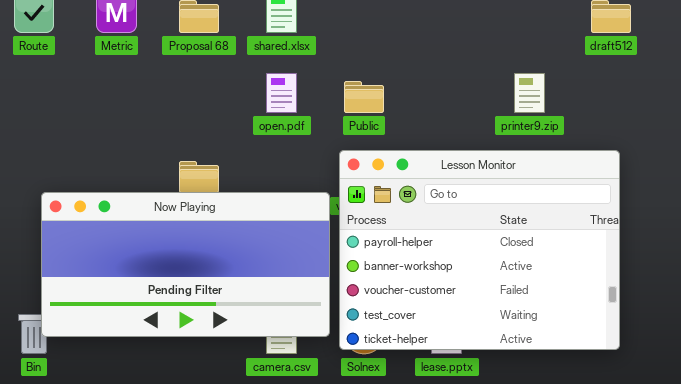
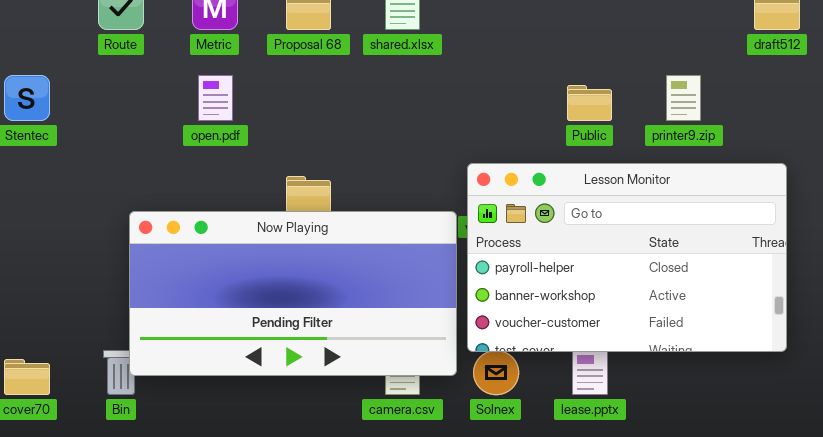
open.pdf: [266,73,297,113] -> [198,75,233,121], moved
Public: [344,81,384,113] -> [567,85,612,121], moved
Lesson Monitor: [339,150,620,350] -> [467,163,787,352], resized

